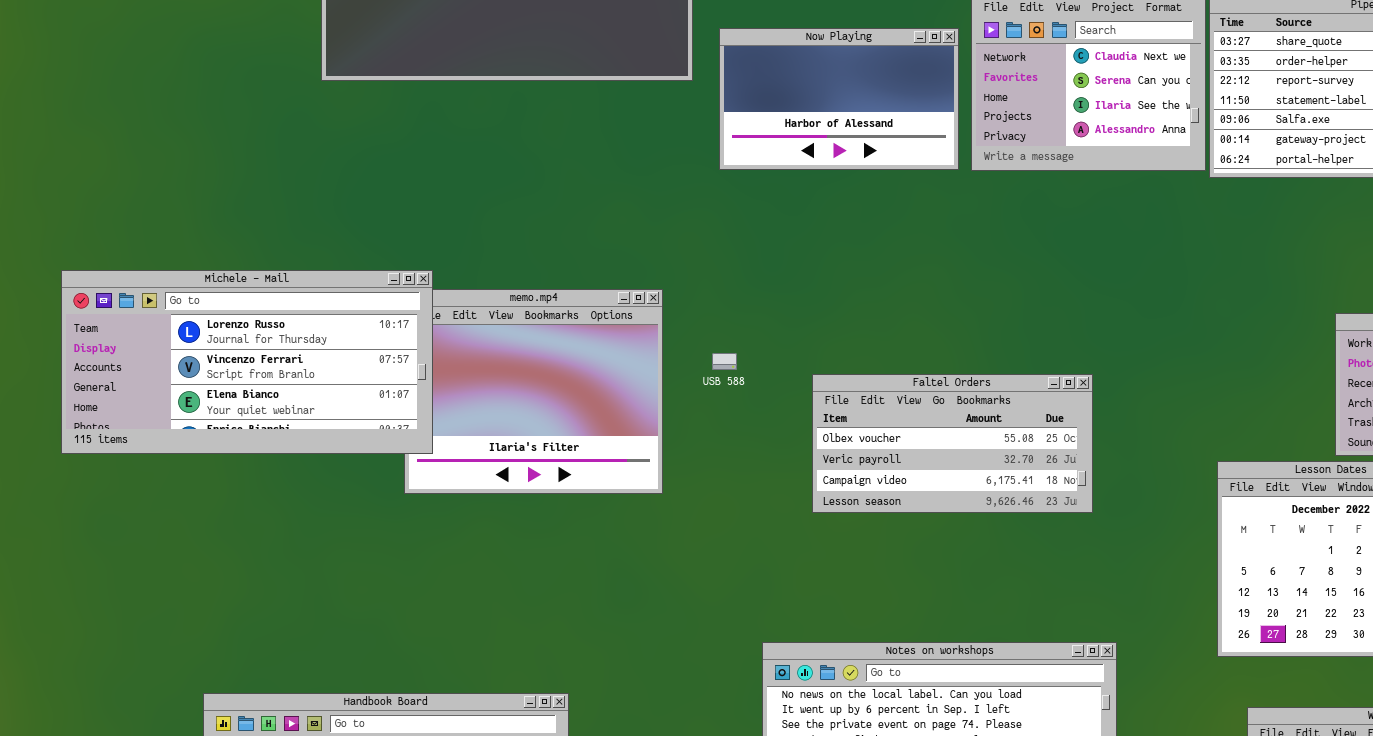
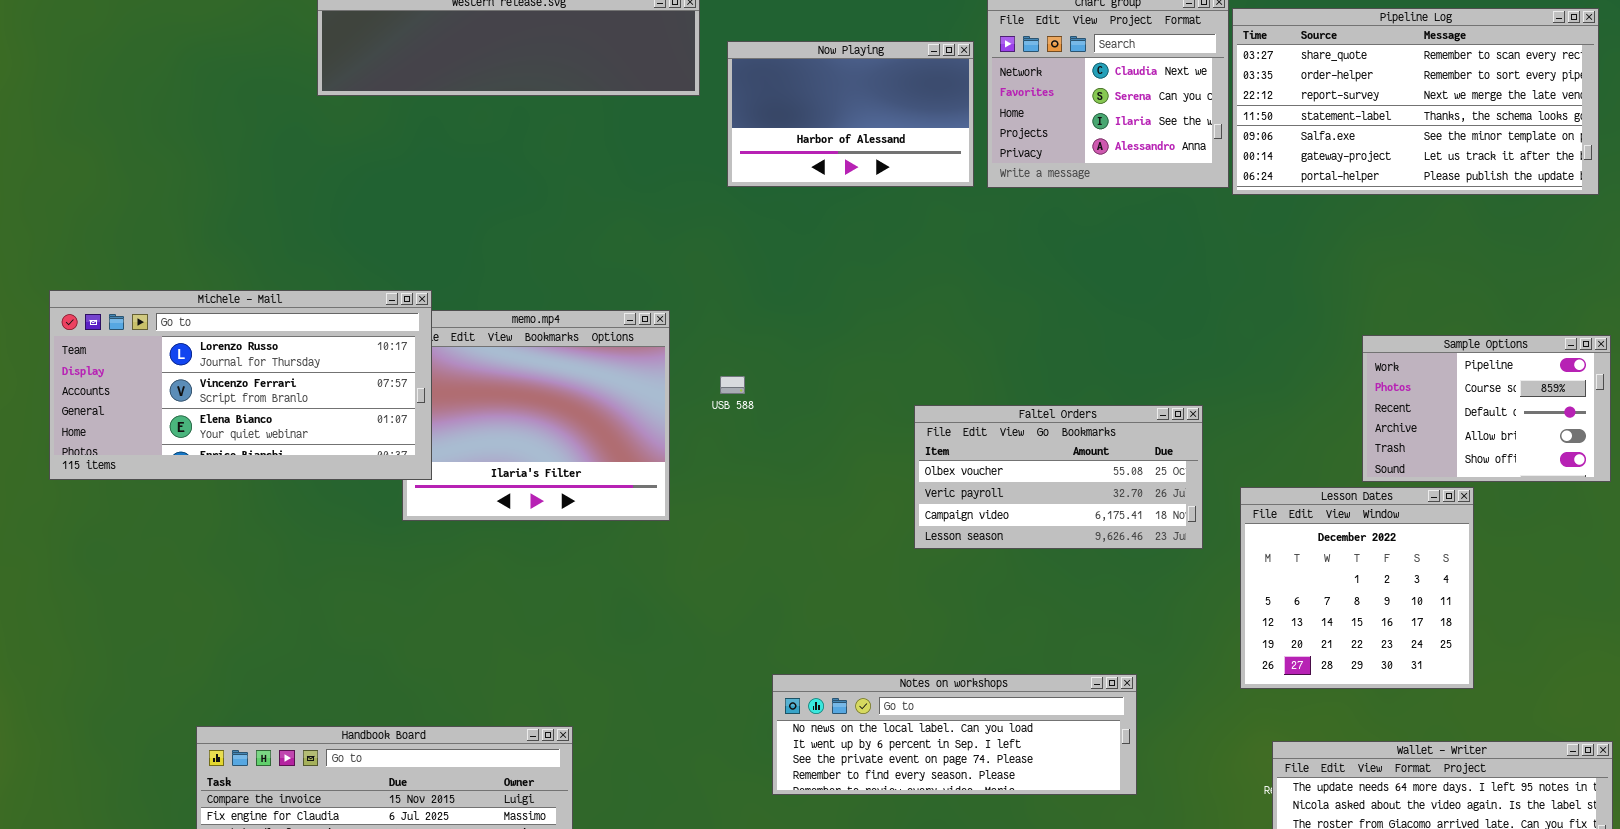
Faltel Orders: [812,374,1093,513] -> [914,405,1203,549], moved

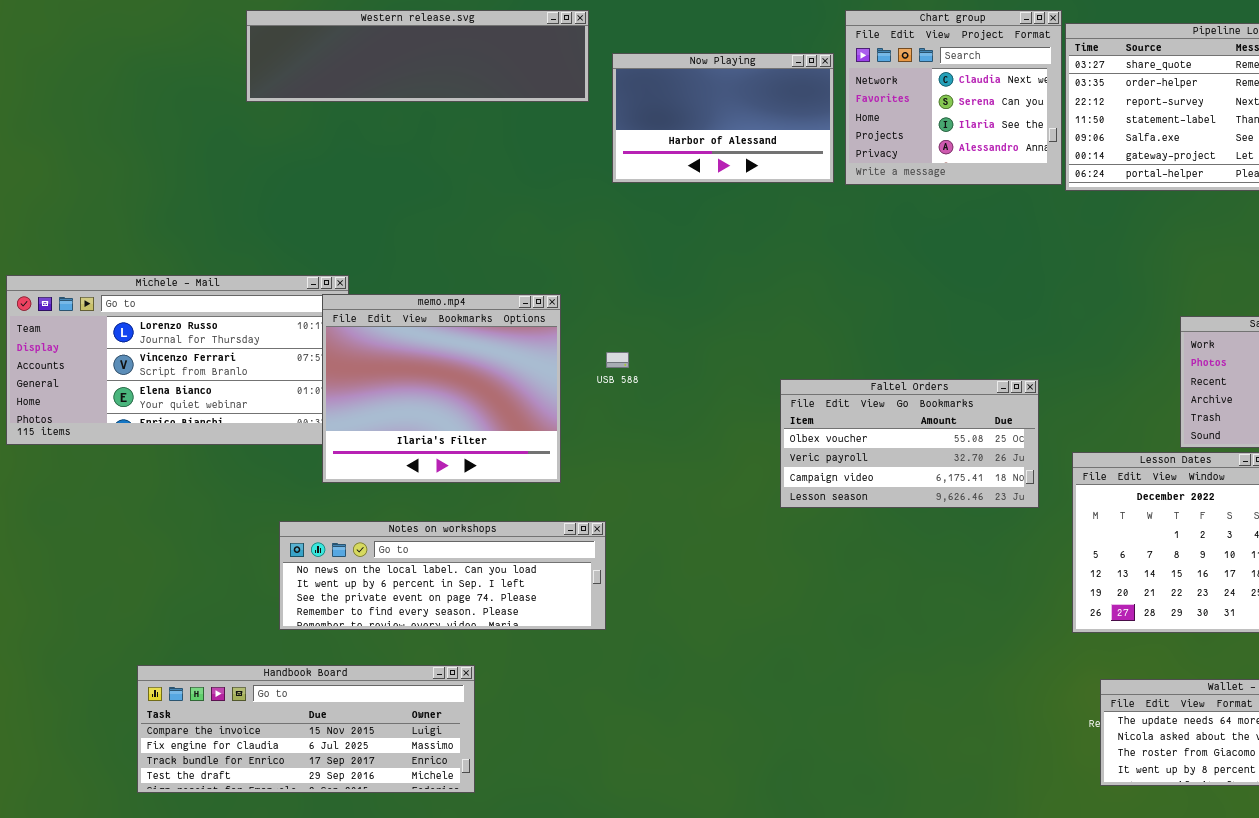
memo.mp4: [402,310,670,521] -> [322,294,561,483], raised
Notes on workshops: [772,674,1137,795] -> [279,521,606,630], moved

